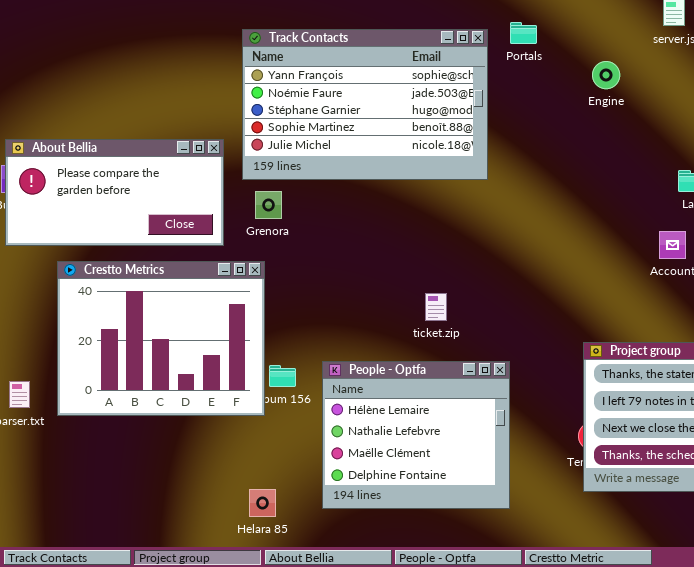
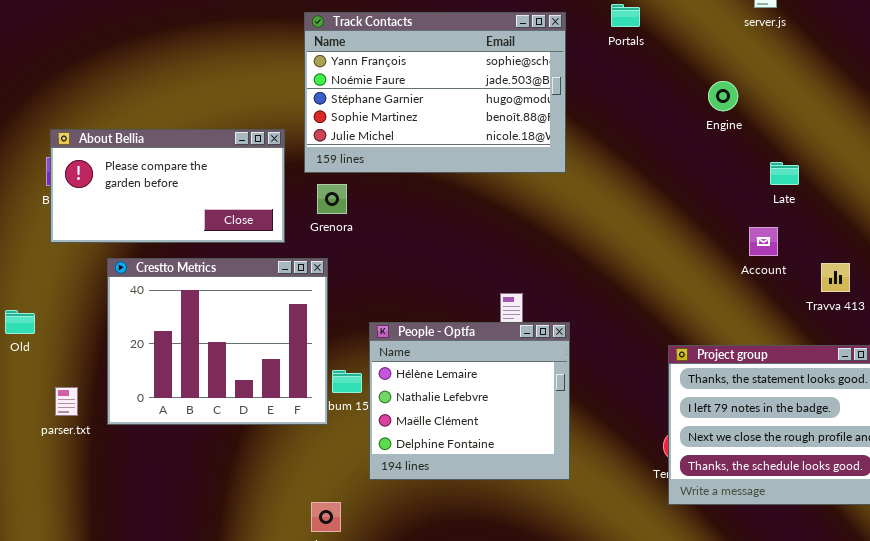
Portals: [510,22,537,44] -> [611,4,640,27], moved
Engine: [592,61,620,89] -> [708,81,738,111], moved
People - Optfa: [322,361,510,509] -> [369,322,570,480], moved

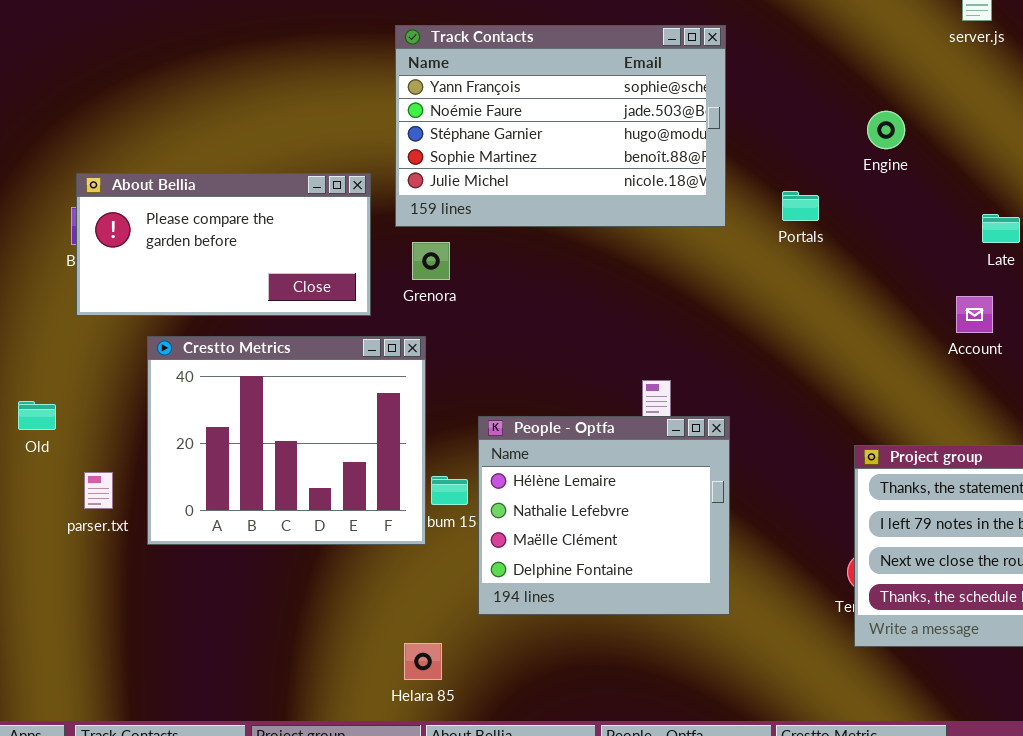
Portals: [611,4,640,27] -> [782,191,819,221], moved
Engine: [708,81,738,111] -> [867,111,905,149], moved
parser.txt: [55,387,78,416] -> [84,472,113,509], moved

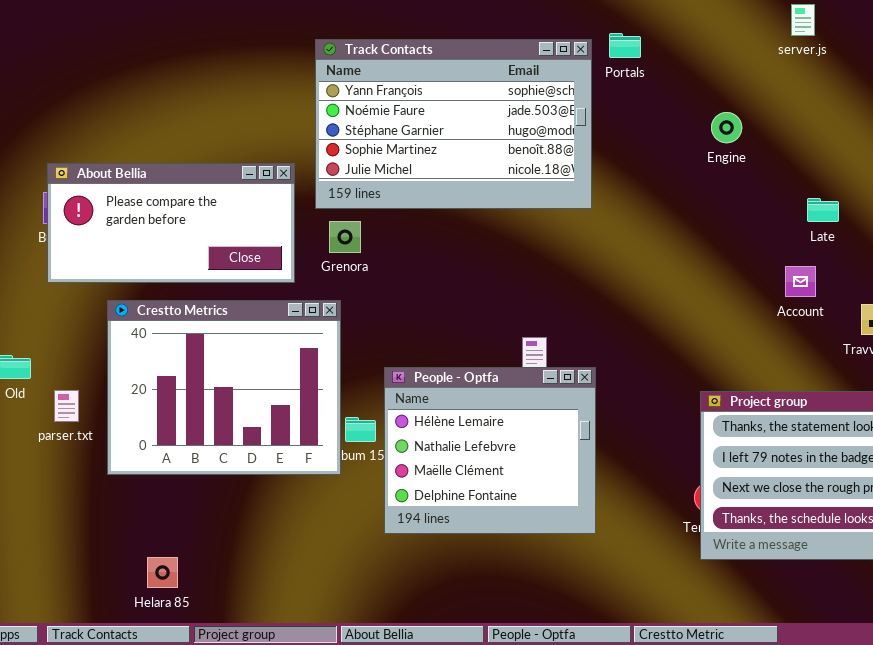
Portals: [782,191,819,221] -> [609,33,641,58], moved
parser.txt: [84,472,113,509] -> [54,390,79,422], moved
Helara 85: [404,643,442,680] -> [147,557,178,588], moved

